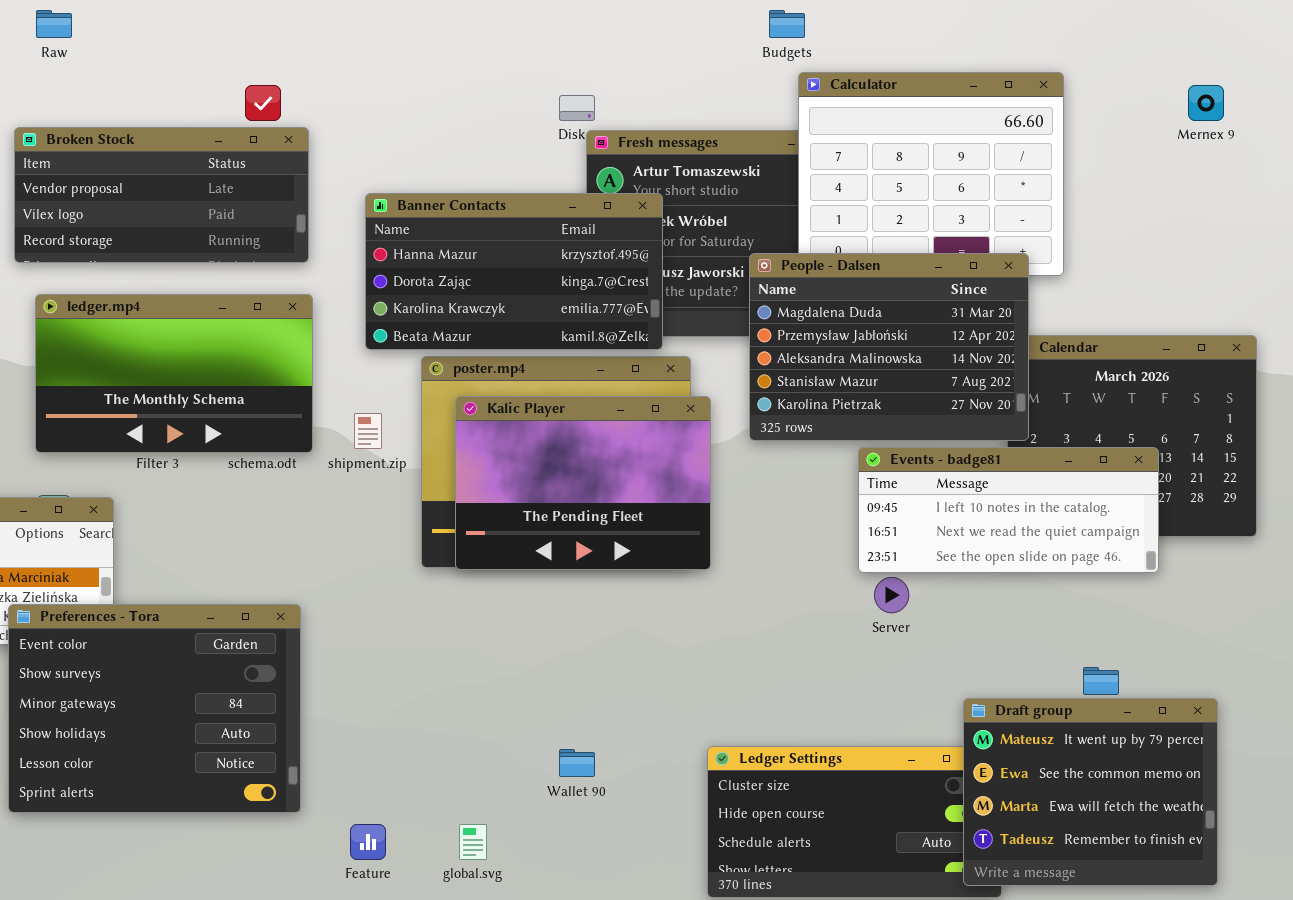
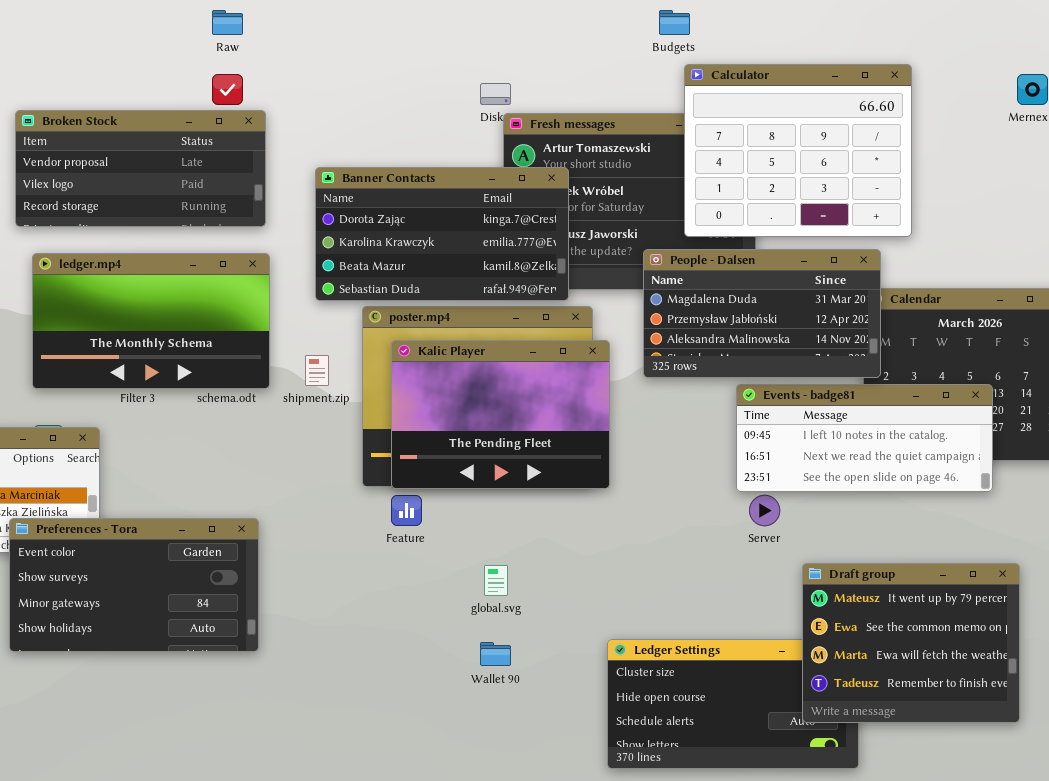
Raw: [36,10,72,38] -> [212,10,243,35], moved
Banner Contacts: [365,193,663,350] -> [315,167,569,301], scrolled down 1 row
People - Dalsen: [749,253,1029,441] -> [643,249,881,378], resized
Preferences - Tora: [8,604,301,813] -> [9,518,259,652], resized
Draft group: [963,698,1218,886] -> [802,563,1020,723], moved
Feature: [350,824,386,860] -> [391,495,422,526], moved
global.svg: [459,824,487,860] -> [484,565,508,596], moved

